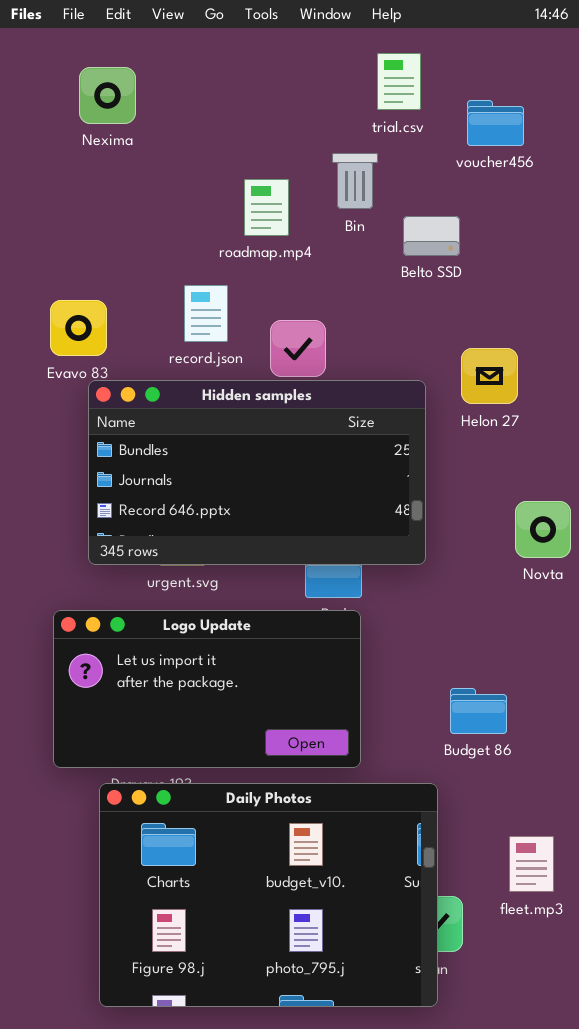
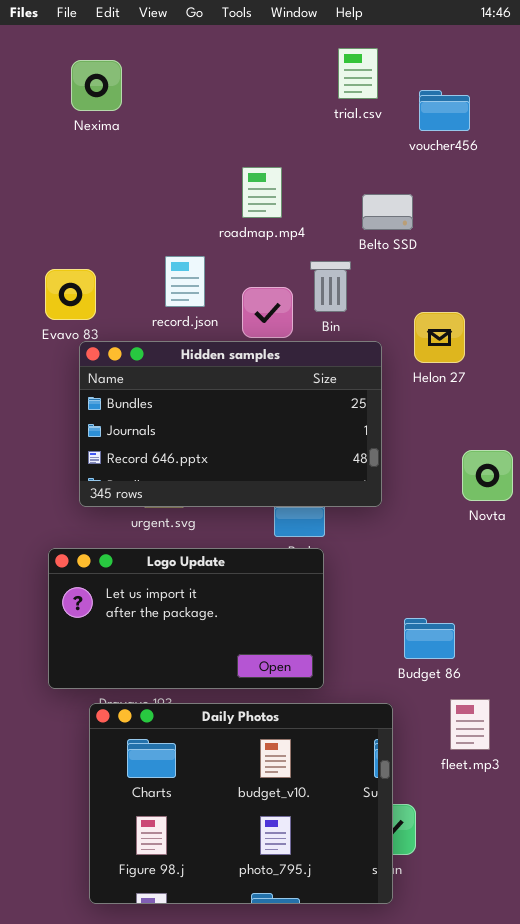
Bin: [332,153,378,209] -> [310,261,351,312], moved
roadmap.mp4: [244,179,289,236] -> [242,167,282,218], moved
fleet.mp3: [509,836,554,892] -> [450,699,490,750], moved

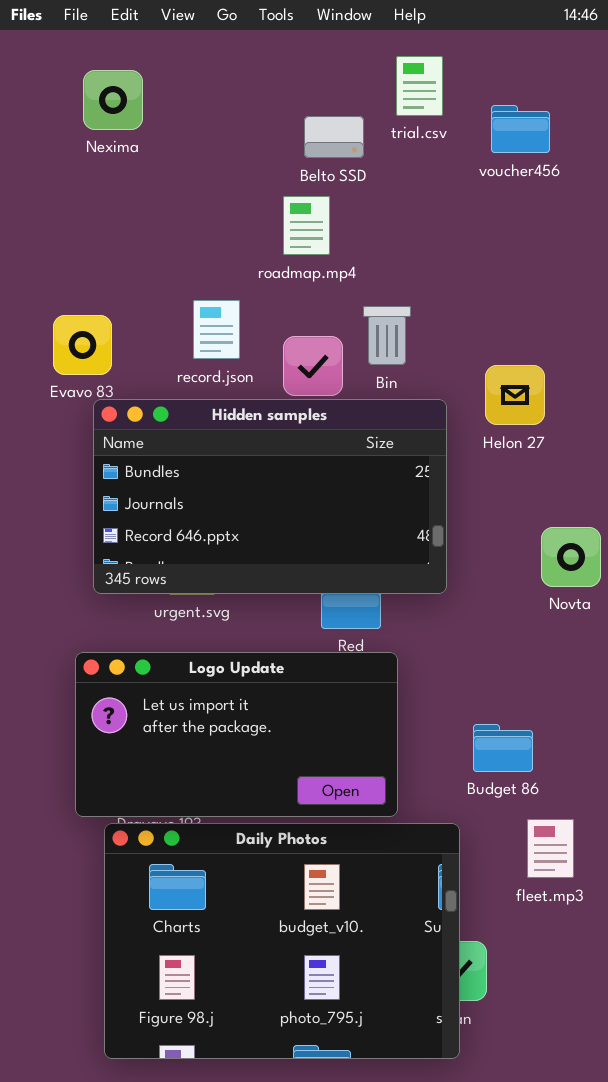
Belto SSD: [362,194,413,230] -> [304,116,364,158], moved
Logo Update: [48,548,324,689] -> [75,652,398,817], moved

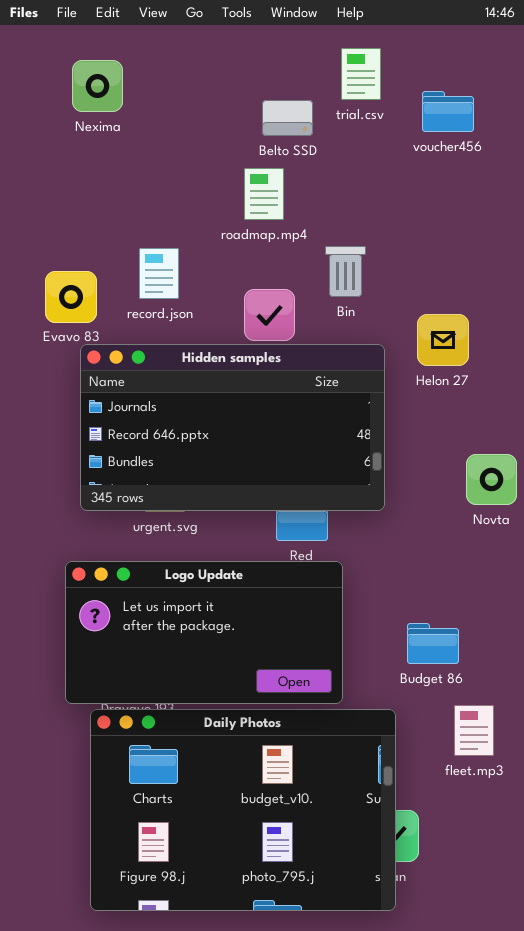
record.json: [193,300,240,359] -> [139,248,179,299], moved
Bin: [363,306,411,365] -> [325,246,366,297], moved
Hidden samples: [93,399,447,594] -> [80,344,385,511], scrolled down 1 row

